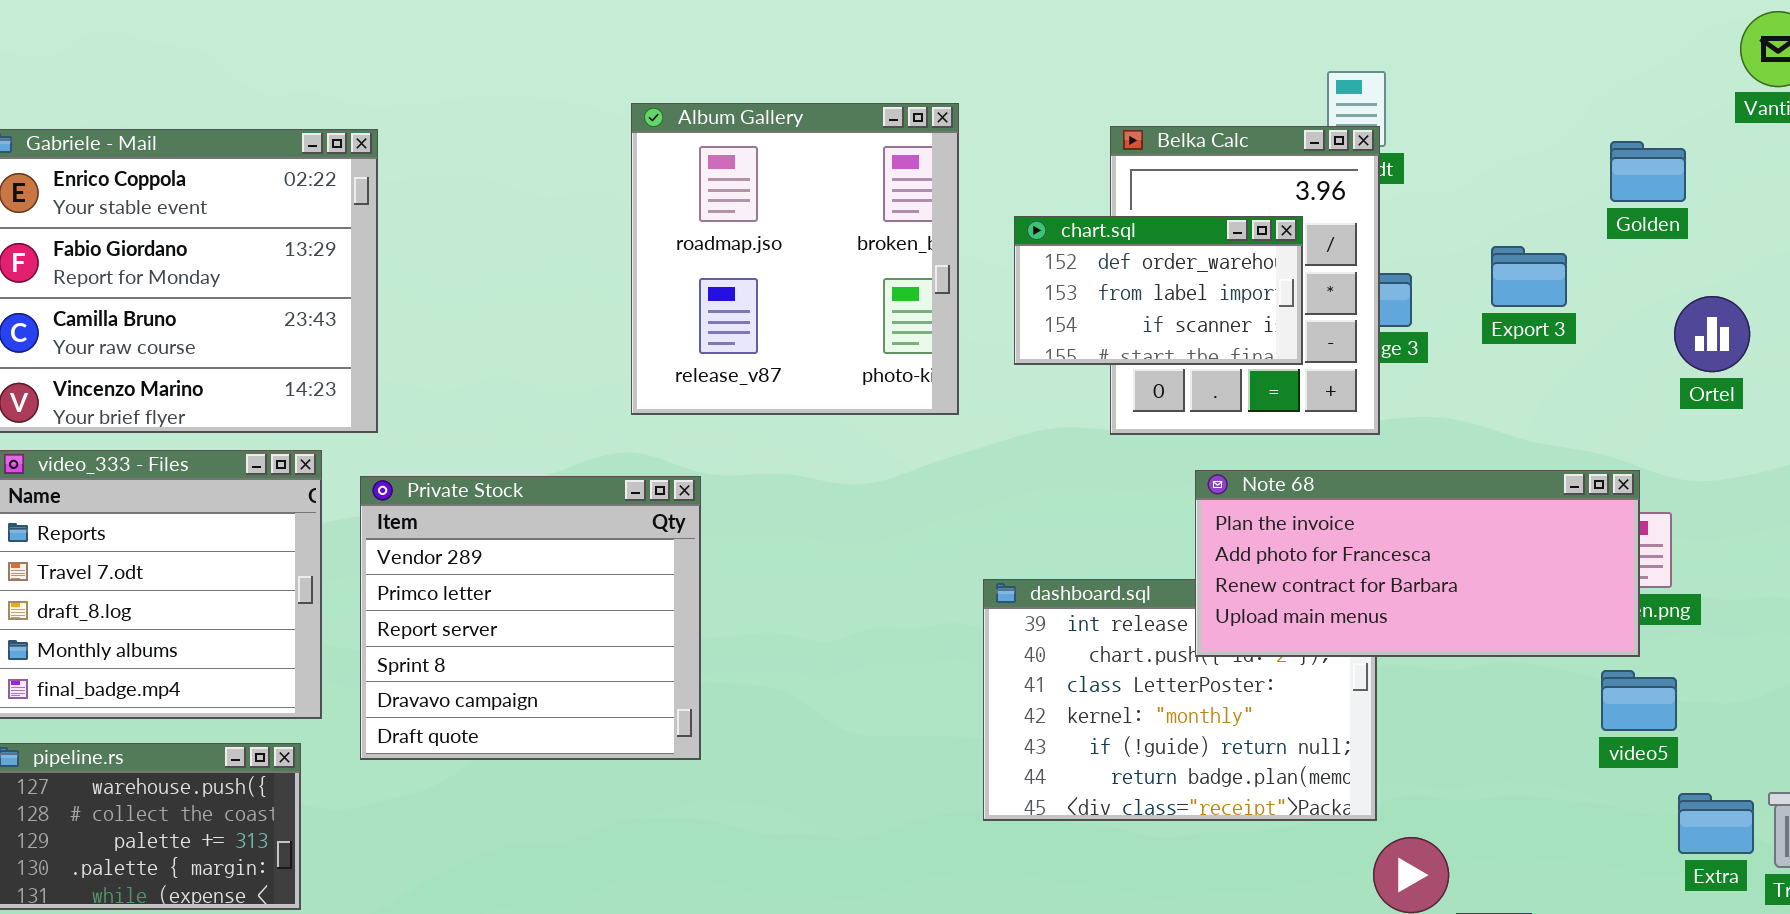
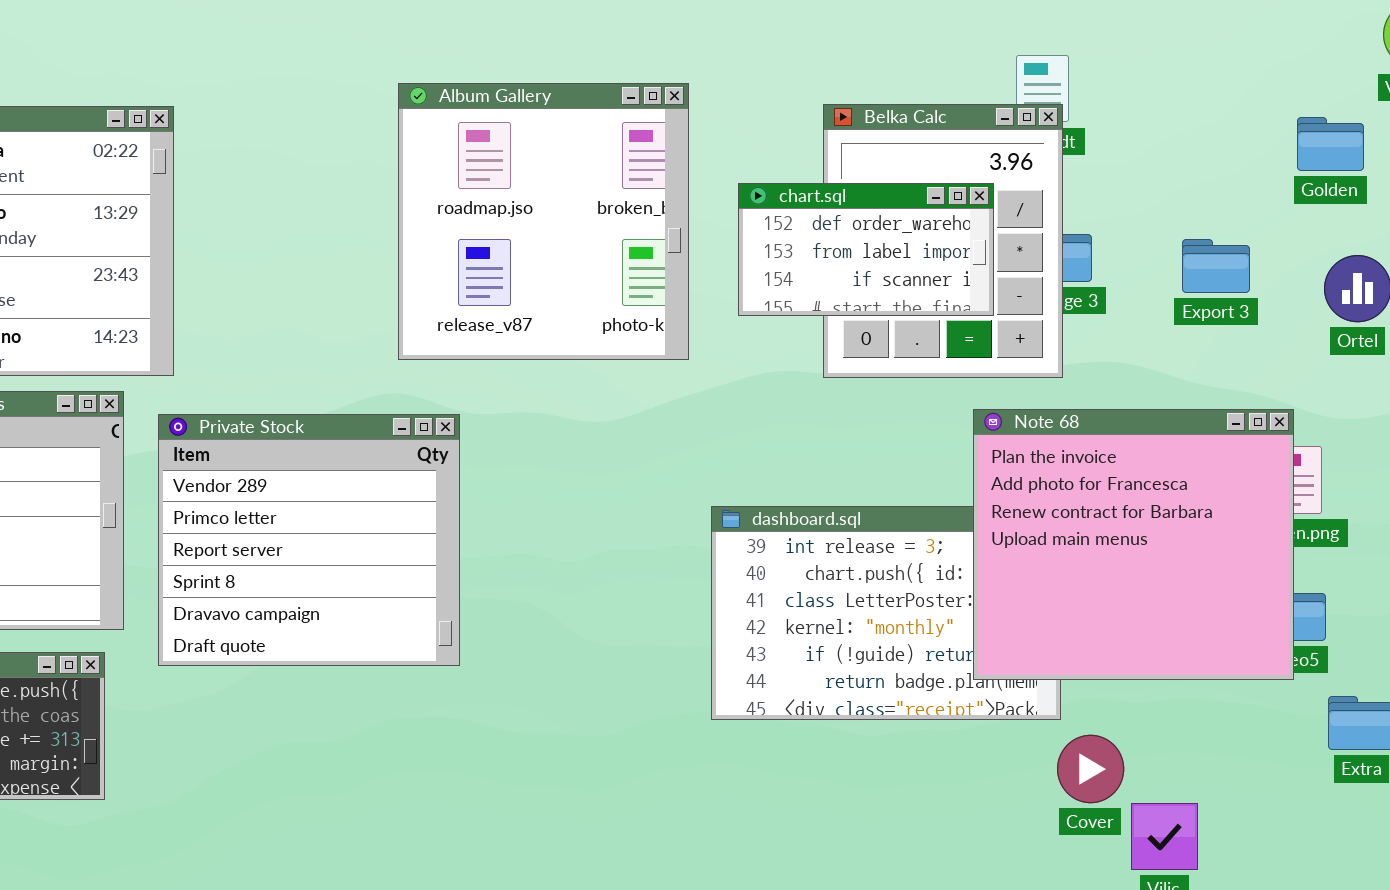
Golden: [1610,141,1686,202] -> [1297,117,1364,171], moved
Export 3: [1491,246,1567,307] -> [1182,239,1250,293], moved
Note 68: [1195,470,1640,657] -> [973,409,1294,680], resized

